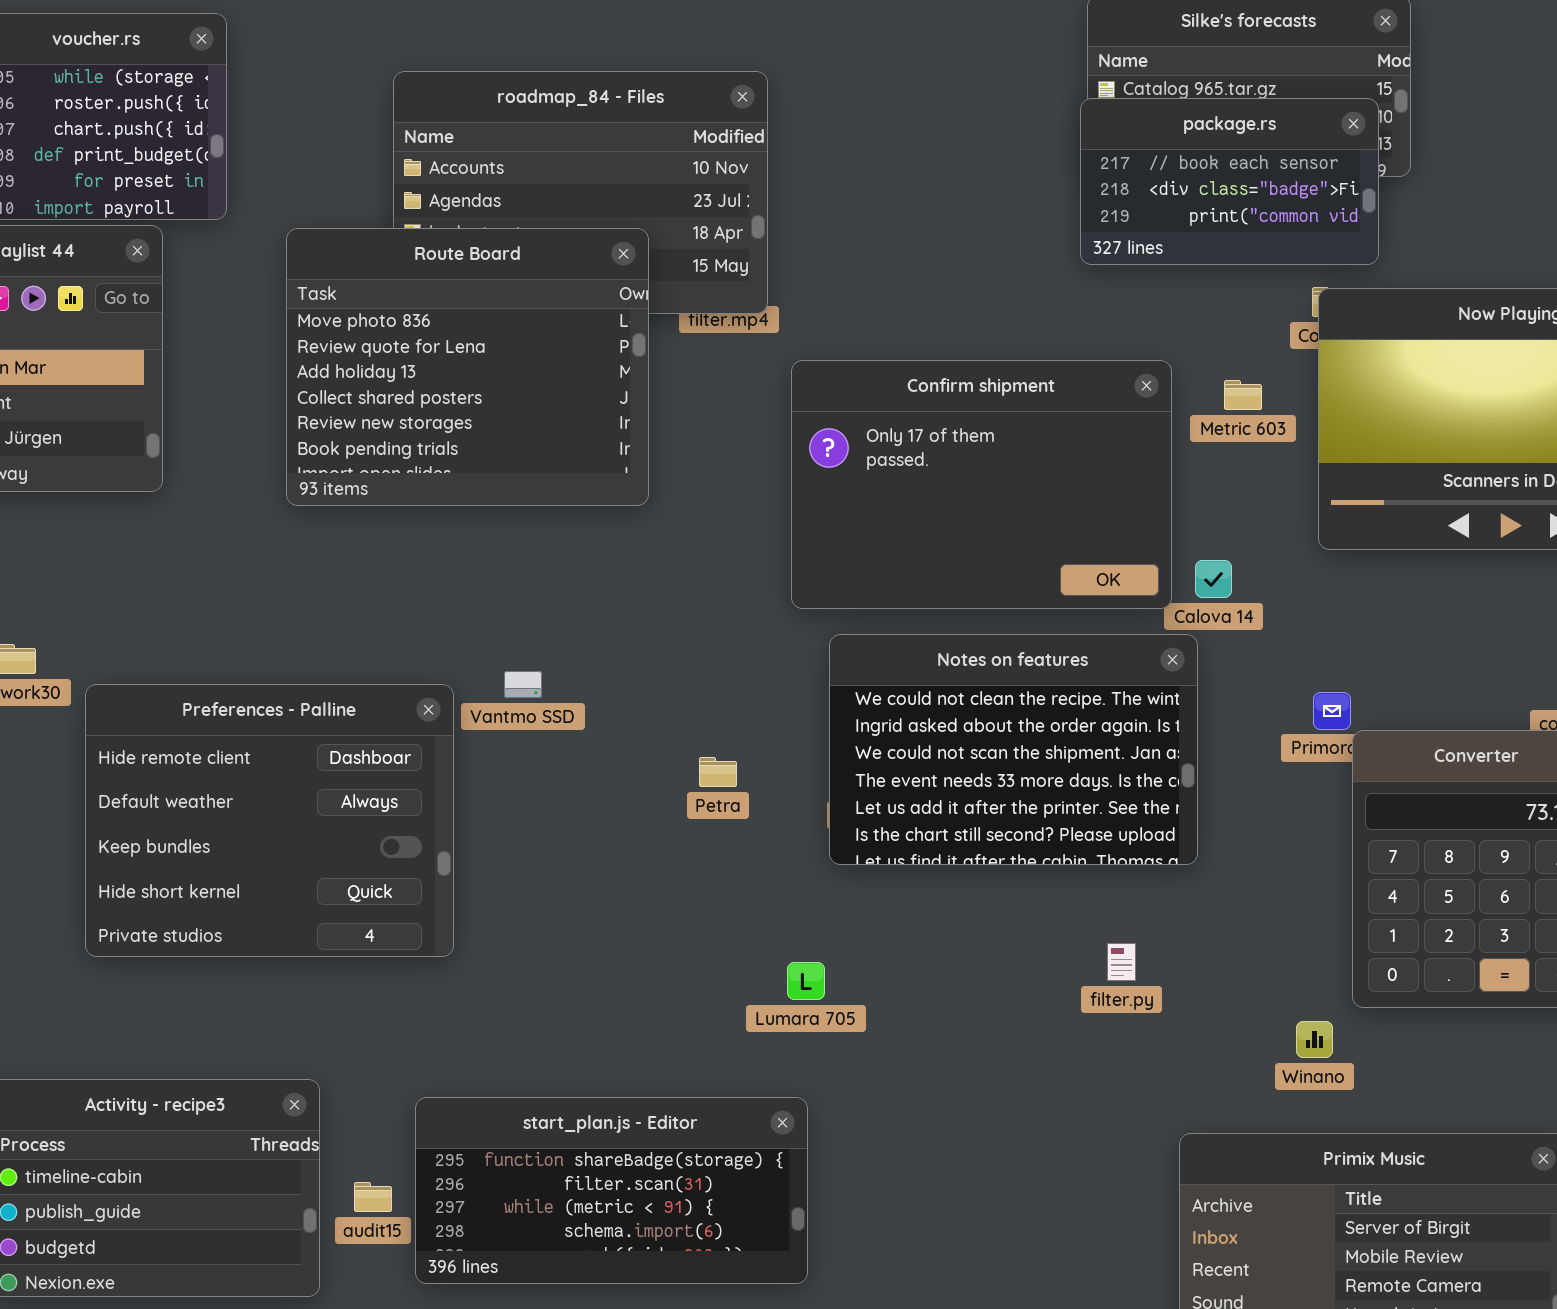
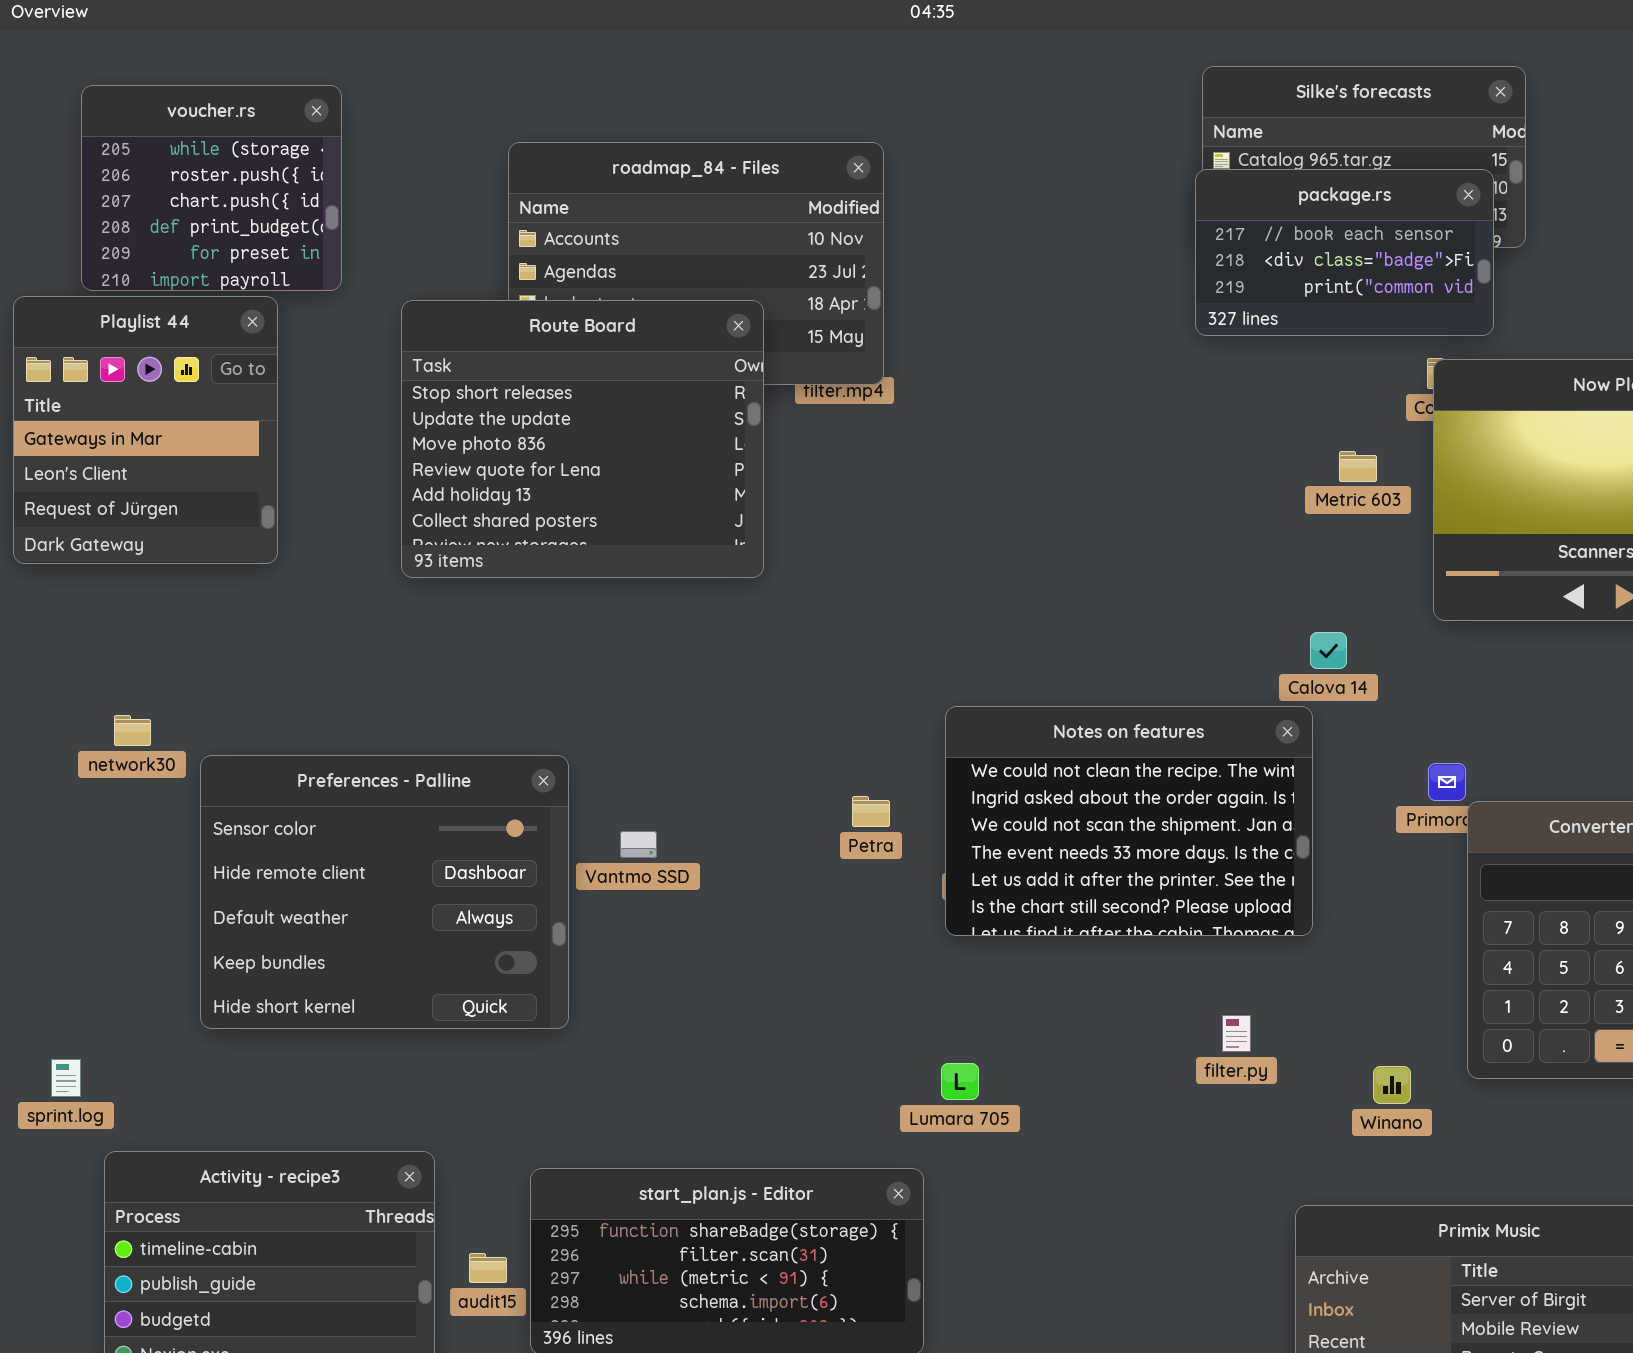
Route Board: [286,228,649,506] -> [401,300,764,578], scrolled up 2 rows
Confirm shipment: [791,360,1172,609] -> none, closed
Vantmo SSD: [504,671,542,698] -> [620,831,657,858], moved
Preferences - Palline: [85,684,454,957] -> [200,755,569,1029], scrolled up 1 row
Petra: [699,757,737,787] -> [852,796,890,827], moved
Lumara 705: [787,962,825,1000] -> [941,1063,979,1100], moved
Winano: [1296,1021,1333,1058] -> [1373,1066,1411,1104], moved

